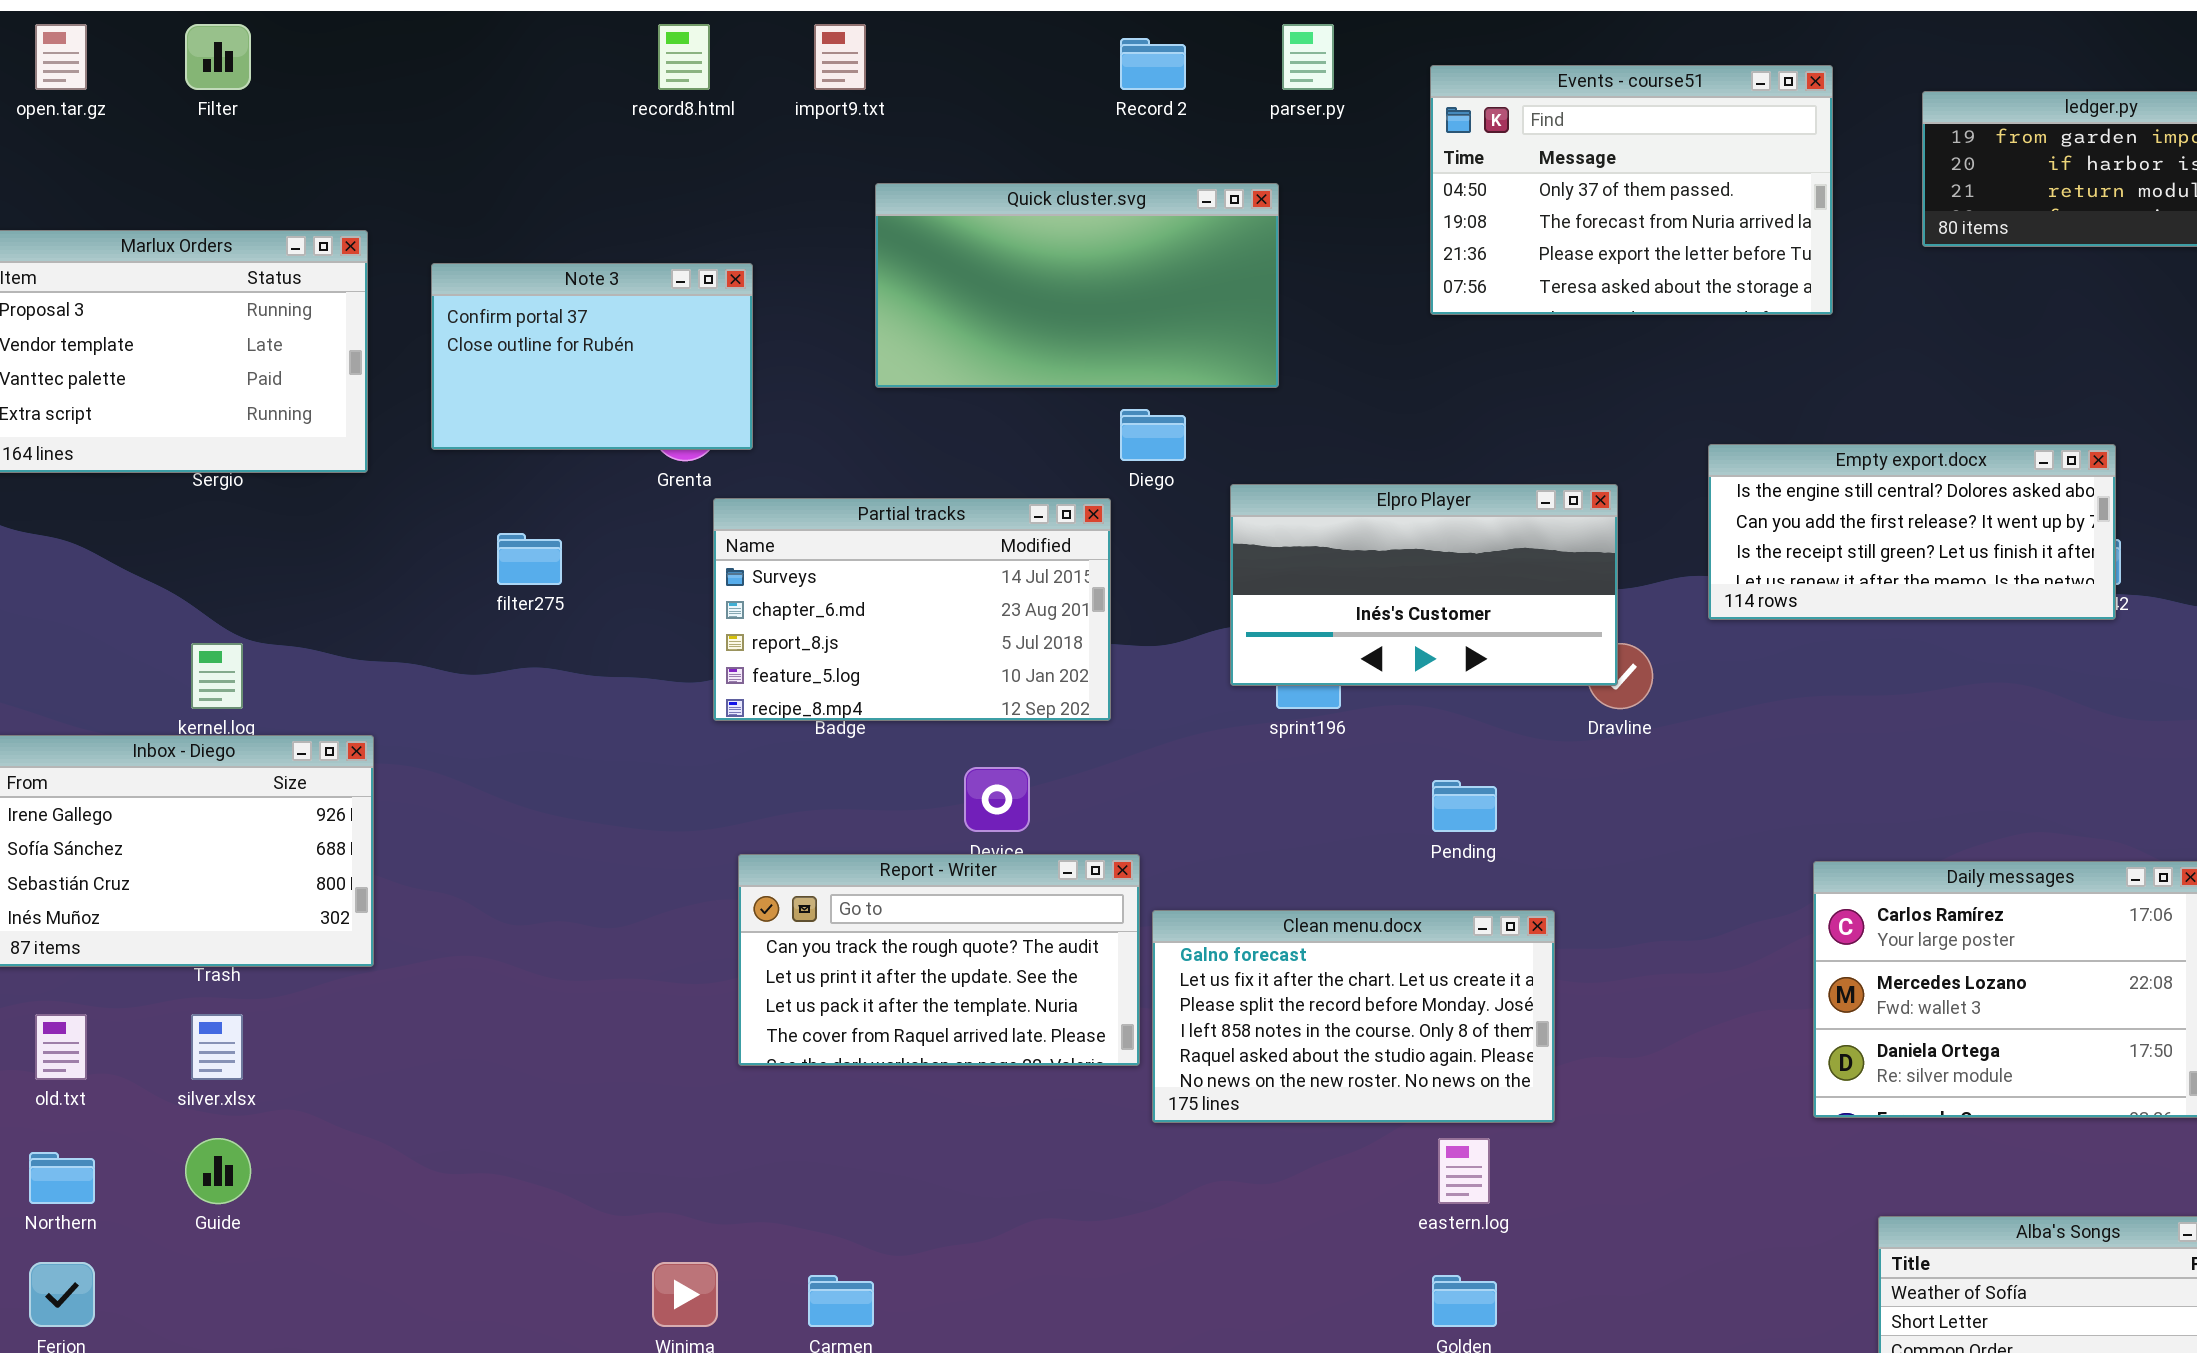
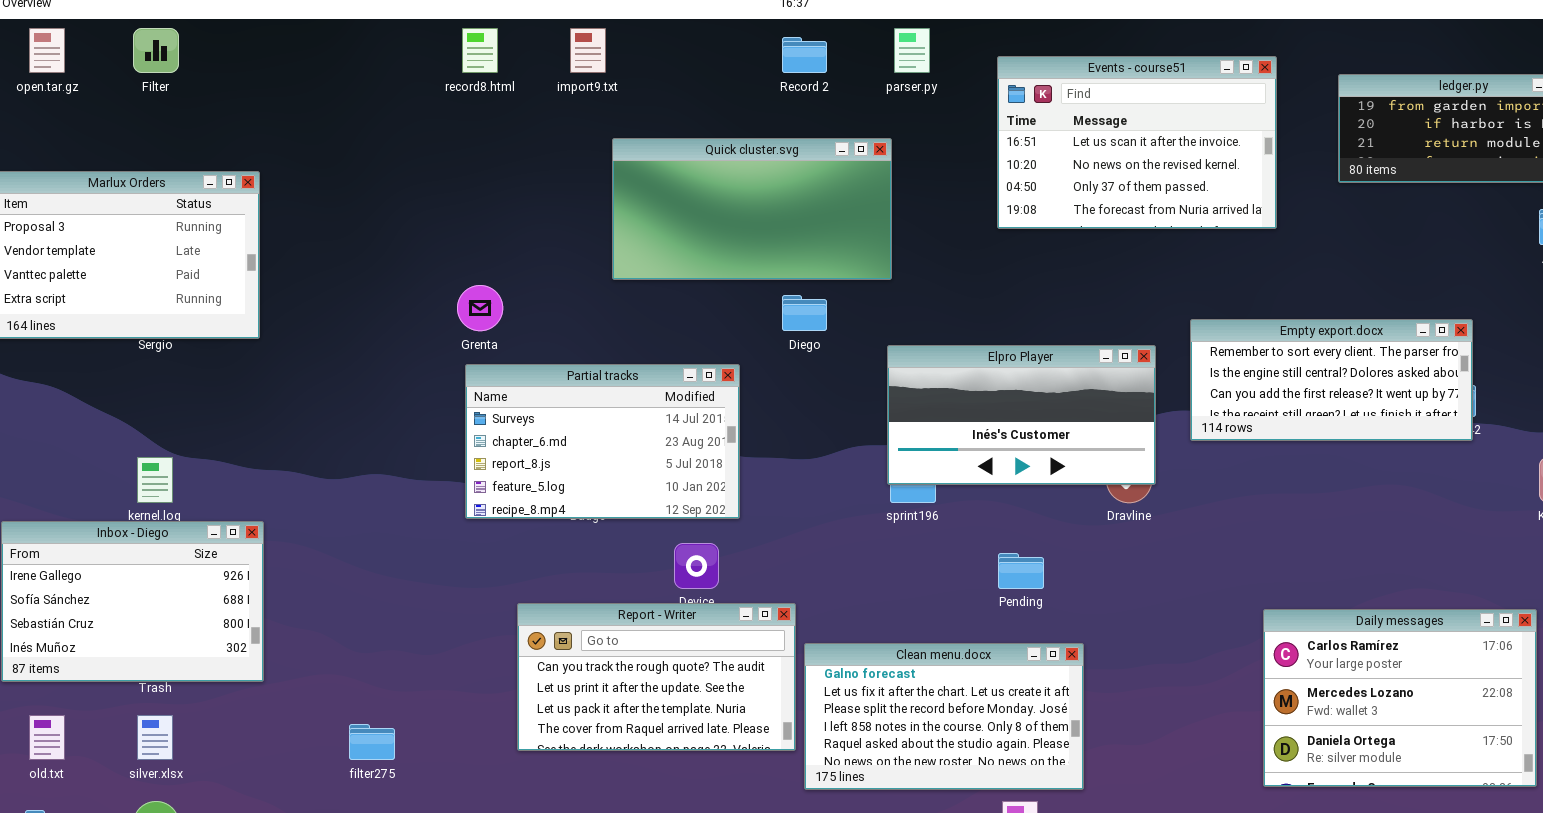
Events - course51: [1430,65,1833,315] -> [997,56,1277,229], scrolled up 2 rows
Note 3: [431,263,753,450] -> none, closed
Empty export.docx: [1708,444,2116,620] -> [1190,319,1473,441], scrolled up 1 row
Elpro Player: [1230,484,1618,686] -> [887,345,1156,485], moved
Partial tracks: [713,498,1111,721] -> [465,364,740,519], moved
filter275: [497,533,562,585] -> [349,724,395,760], moved

